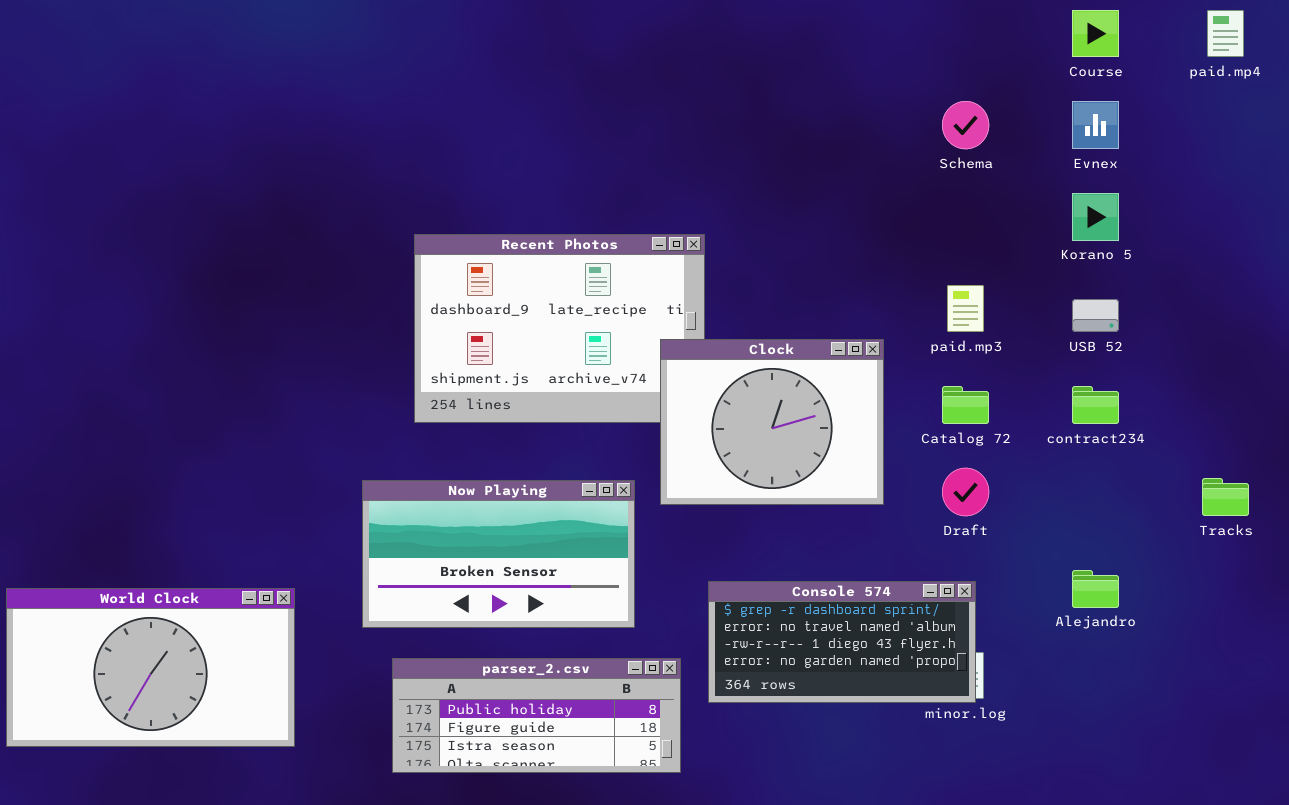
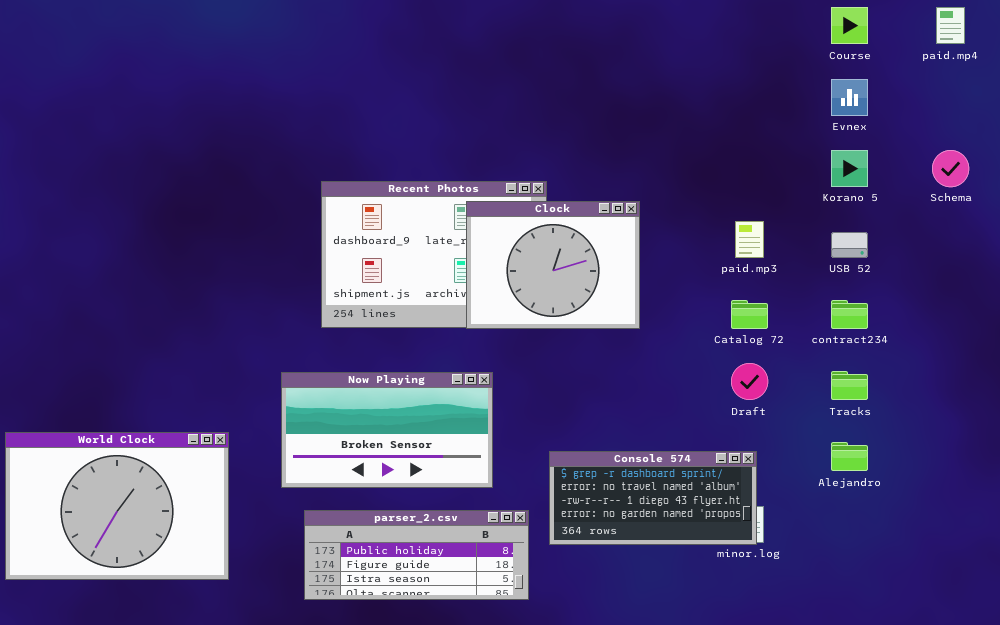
Schema: [942,101,989,149] -> [932,150,969,187], moved
Clock: [660,339,884,505] -> [466,201,640,329], moved
Tracks: [1202,478,1249,516] -> [831,371,868,400], moved
World Clock: [6,588,295,747] -> [5,432,229,580], resized

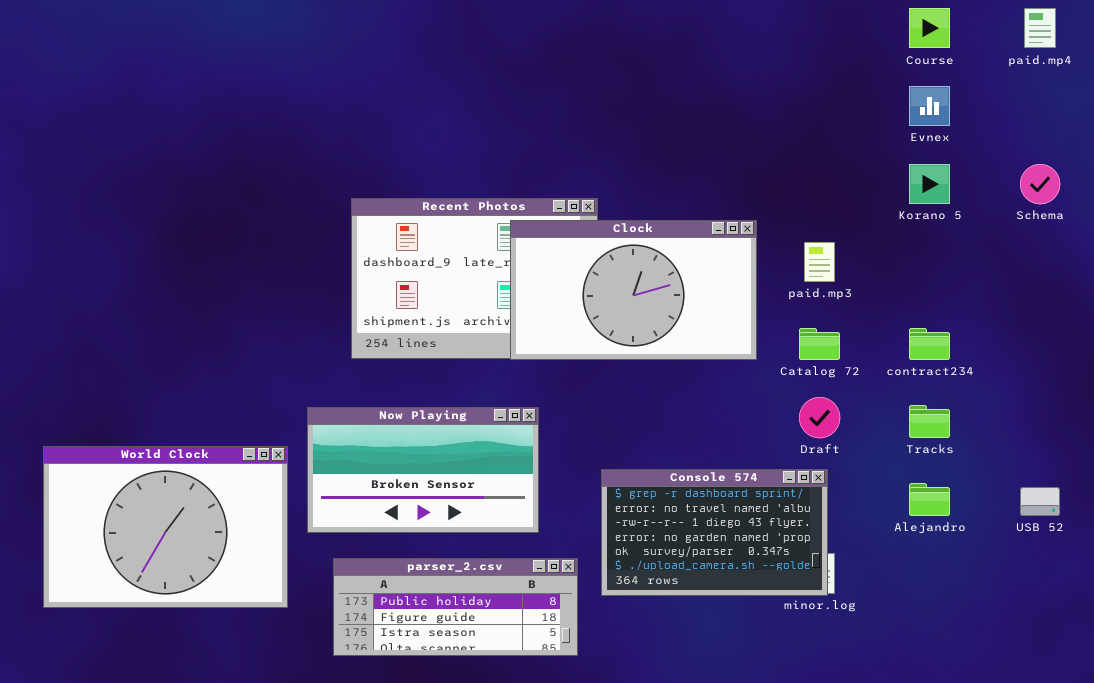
Clock: [466,201,640,329] -> [510,220,757,360], resized
USB 52: [831,232,868,258] -> [1020,487,1060,516], moved
World Clock: [5,432,229,580] -> [43,446,288,608], moved
Console 574: [549,451,757,545] -> [601,469,828,596], resized

